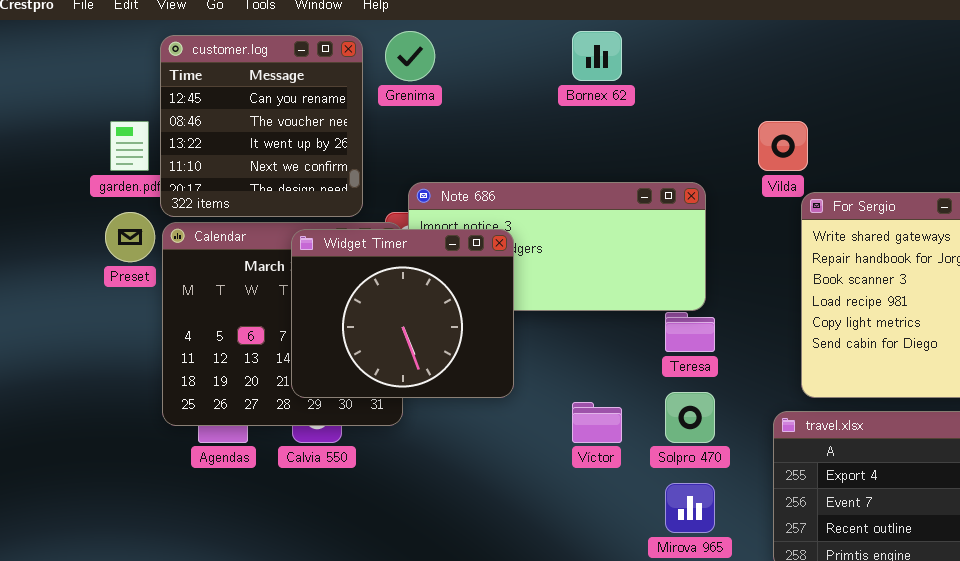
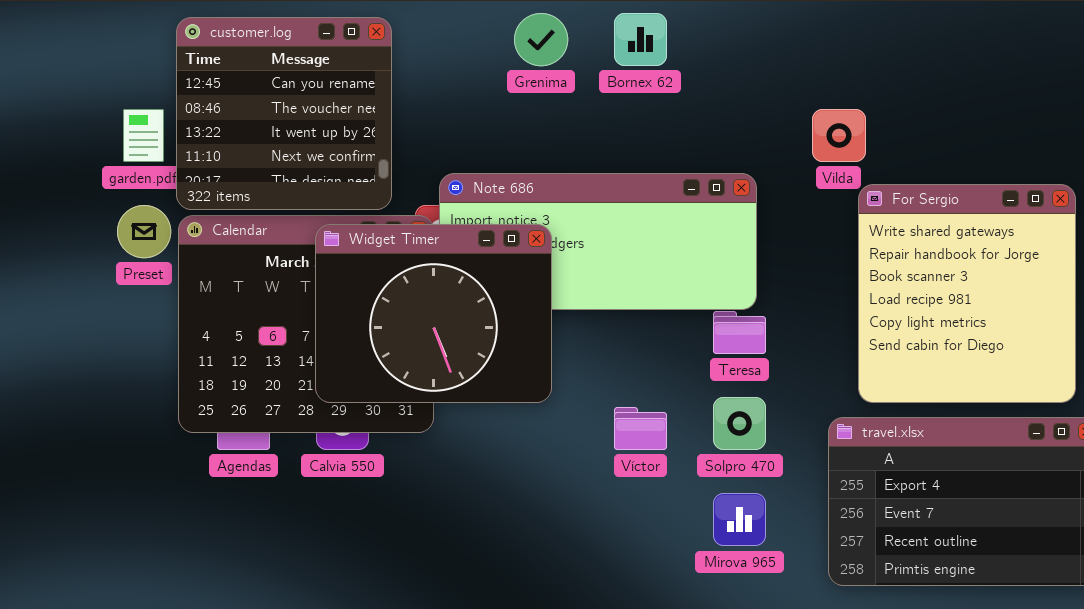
Grenima: [385,31,435,81] -> [514,13,568,66], moved

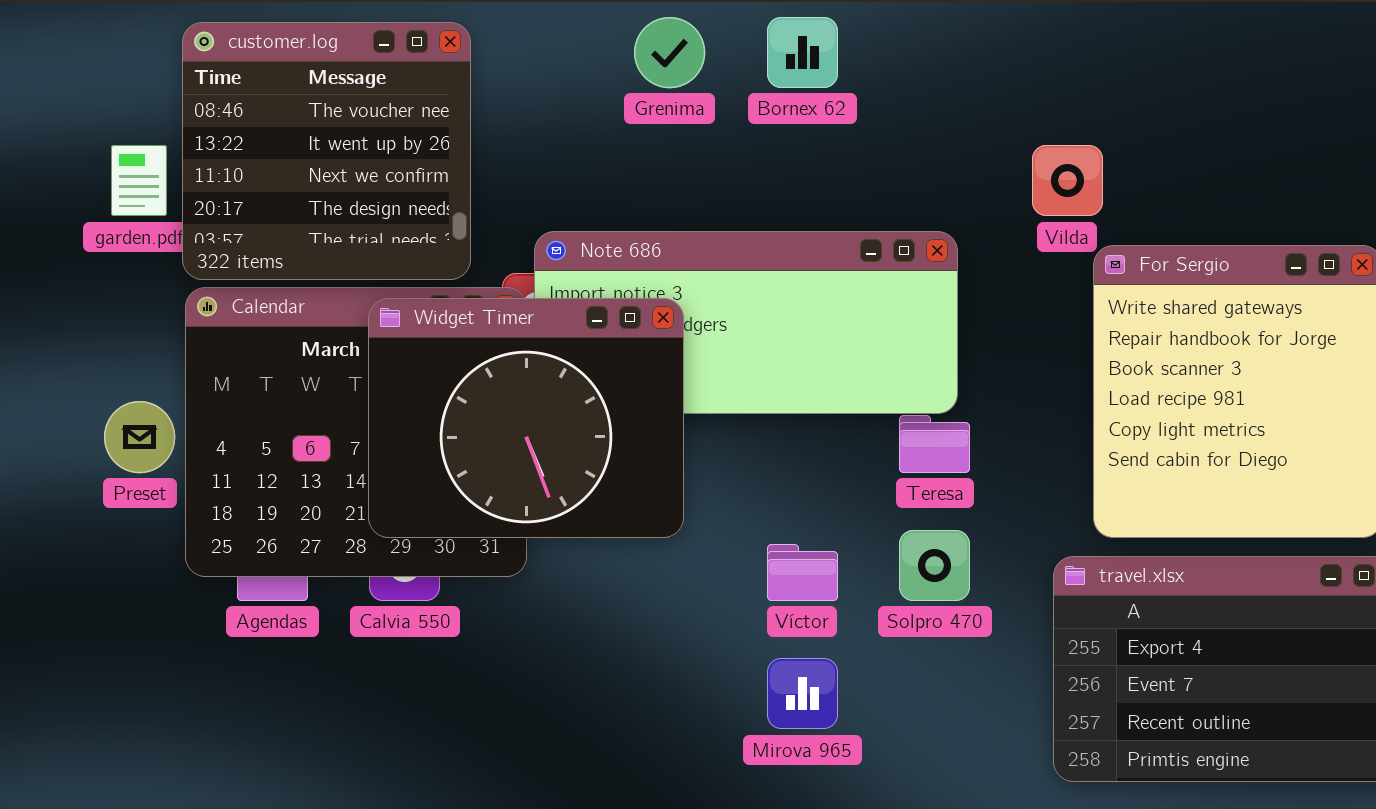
customer.log: [176,17,392,210] -> [182,22,471,280], scrolled down 1 row
Preset: [117,205,171,258] -> [104,401,175,473], moved
Mirova 965: [713,493,766,546] -> [767,658,838,729], moved

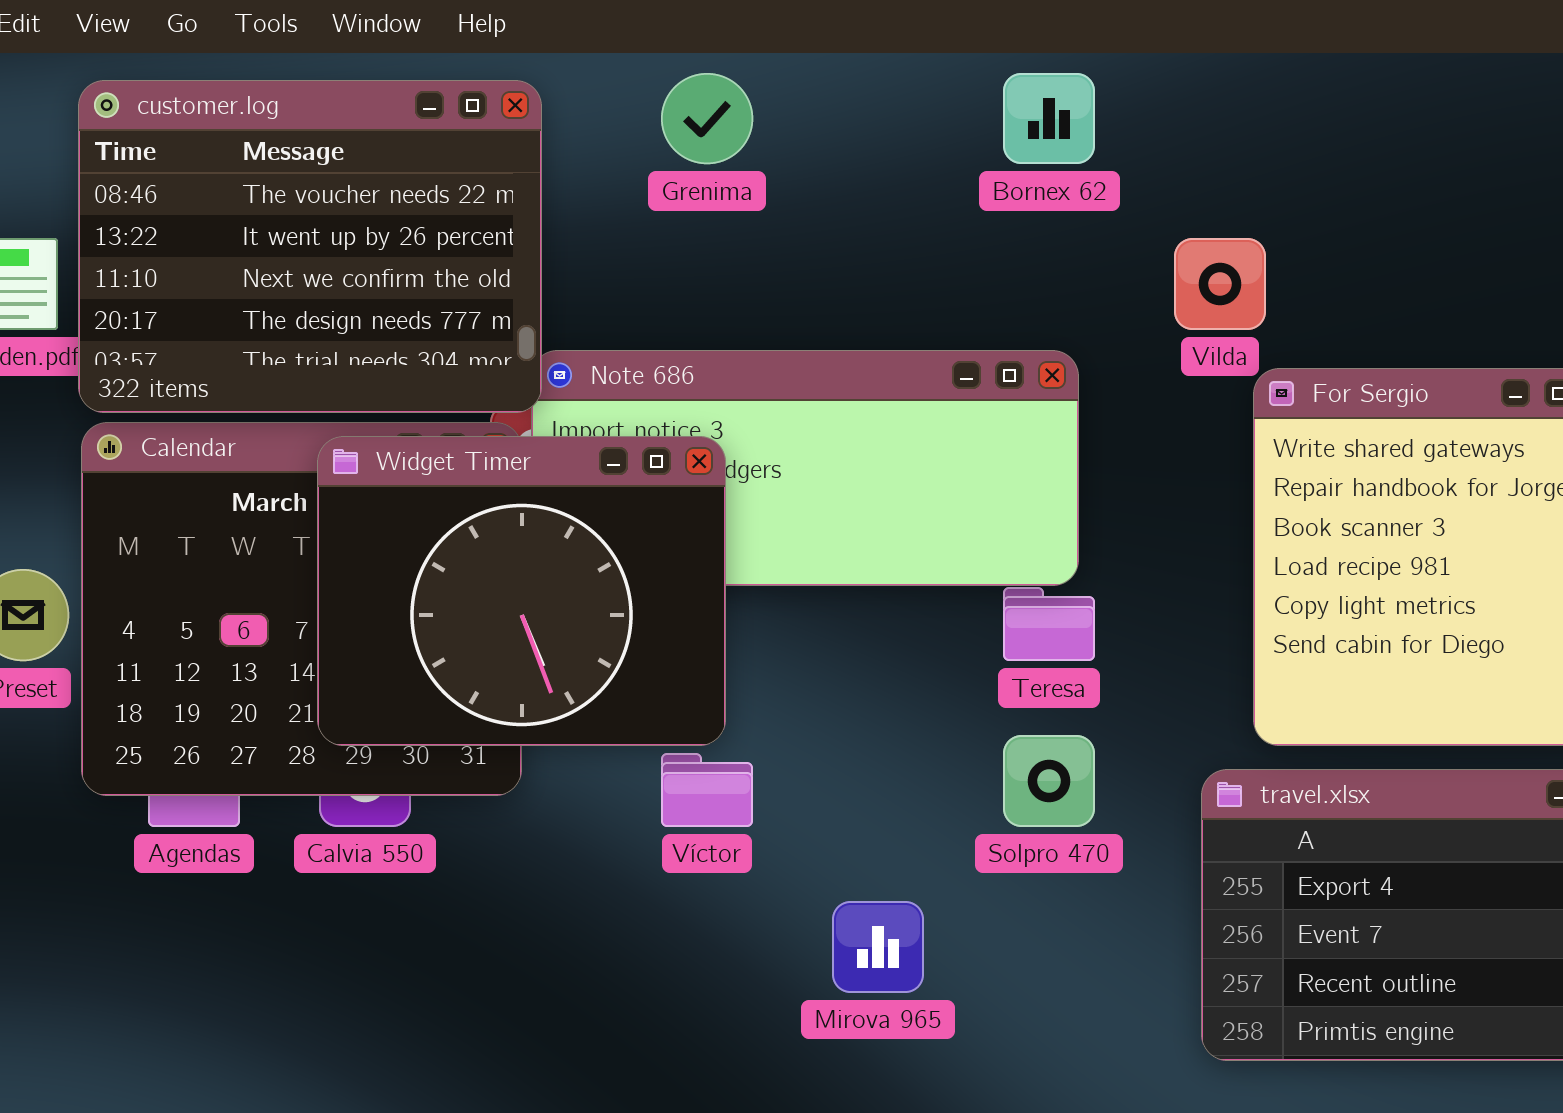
Bornex 62: [767,17,838,88] -> [1003,73,1095,164], moved
customer.log: [182,22,471,280] -> [78,80,542,413], resized
Víctor: [767,544,838,601] -> [661,753,753,827], moved

